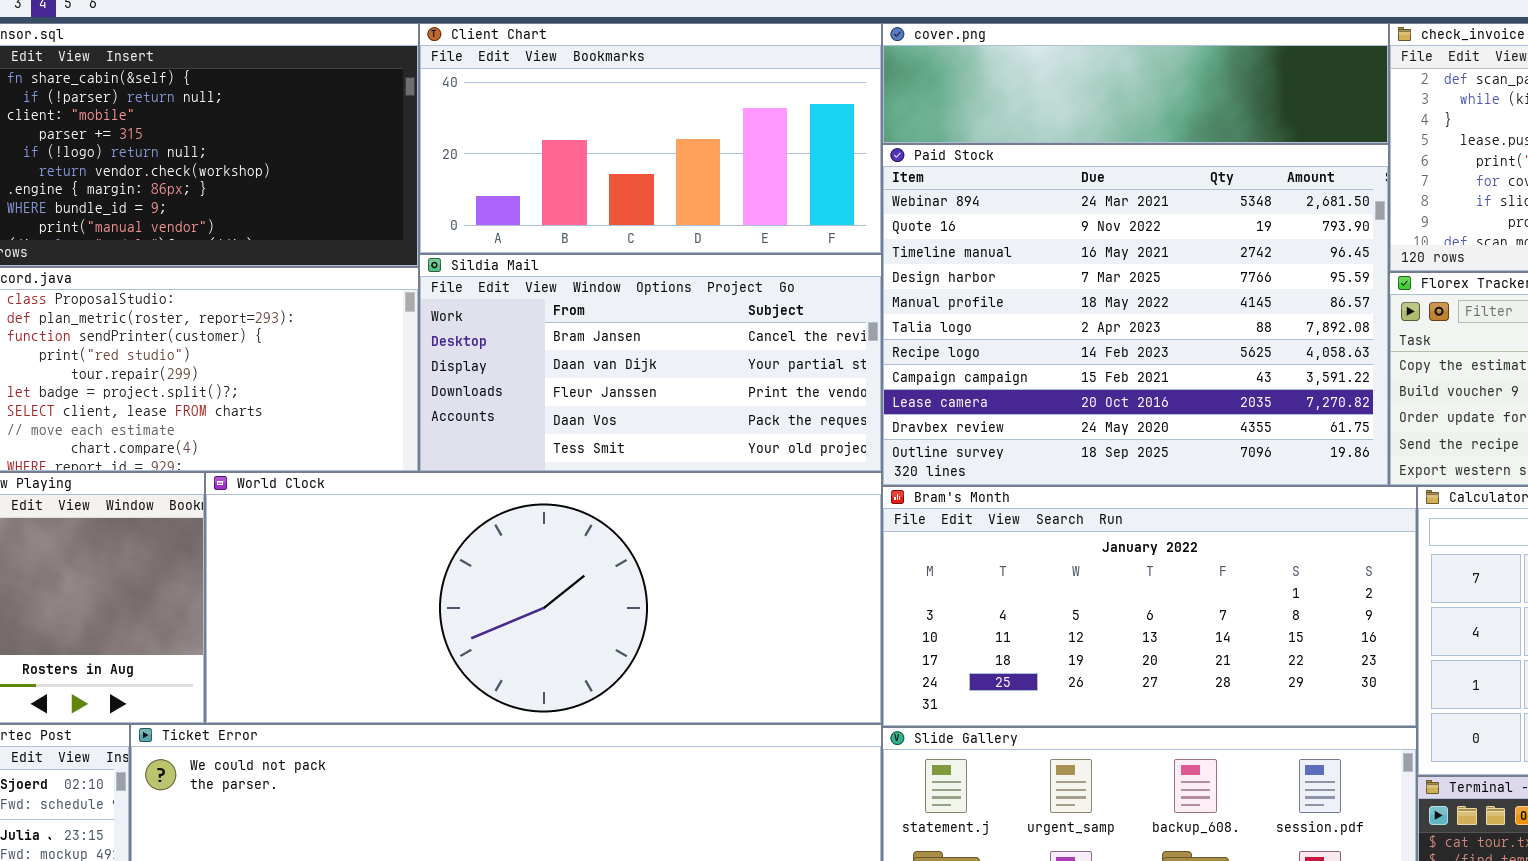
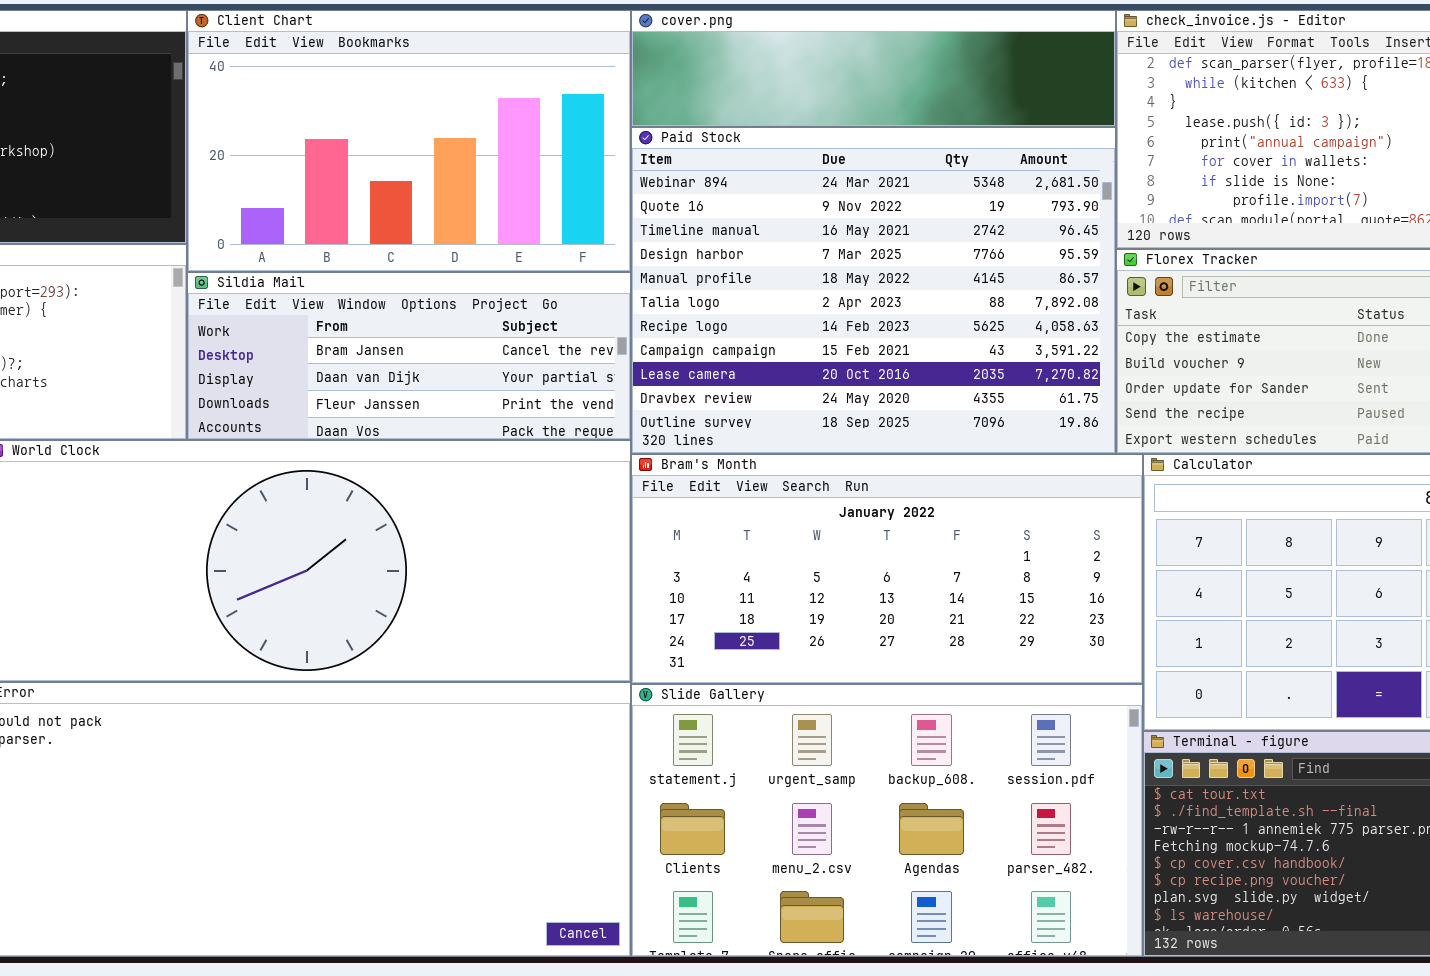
Client Chart: [419,23,882,254] -> [187,10,631,272], resized
Sildia Mail: [419,254,882,472] -> [187,272,631,440], resized

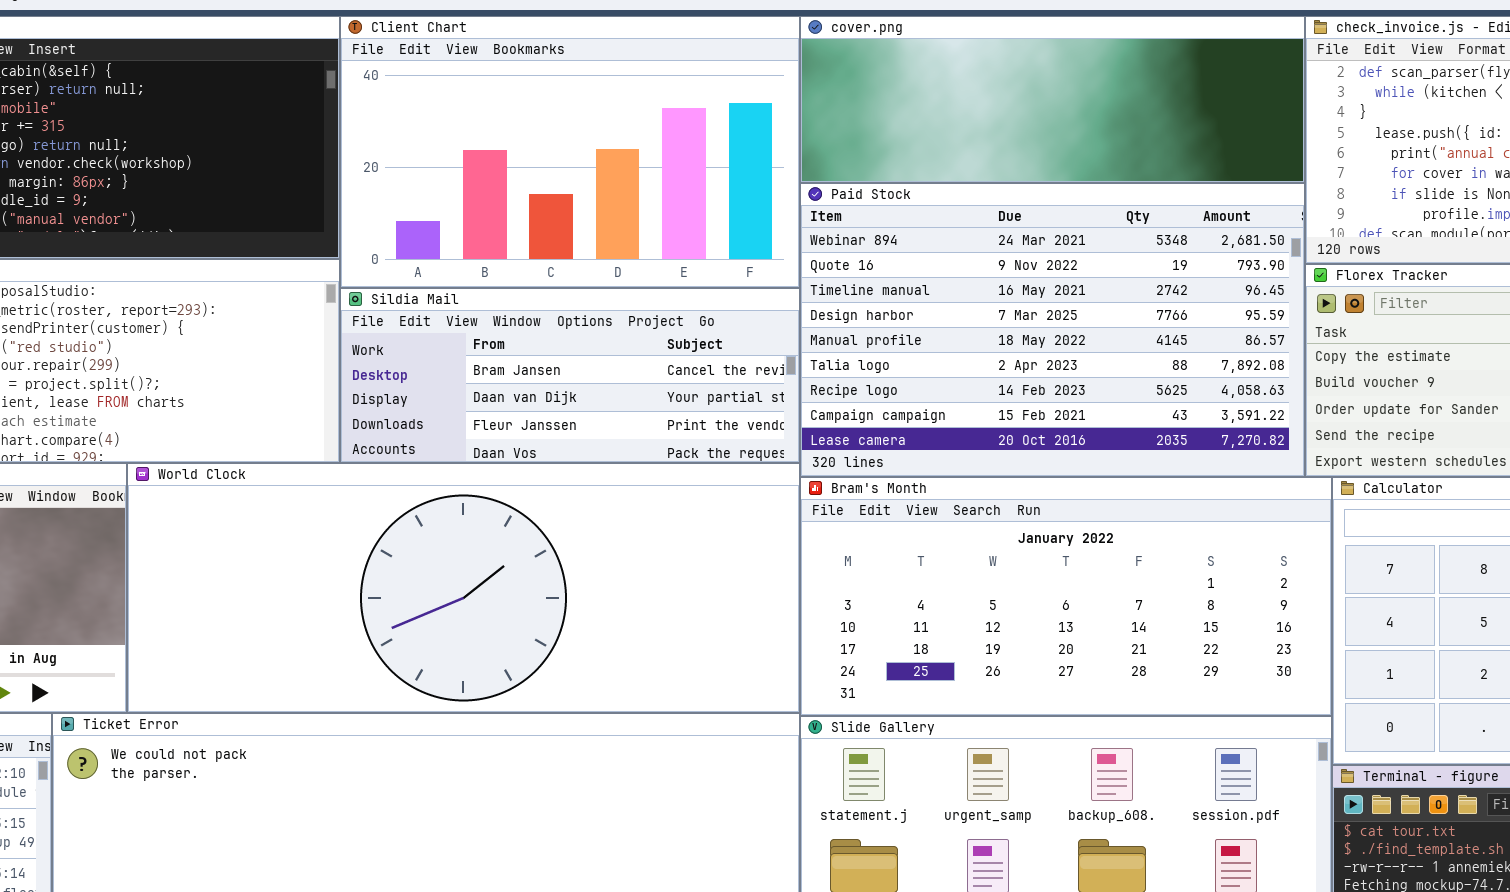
cover.png: [631,10,1116,127] -> [800,16,1305,183], resized
Paid Stock: [631,127,1116,454] -> [800,183,1305,477], resized

